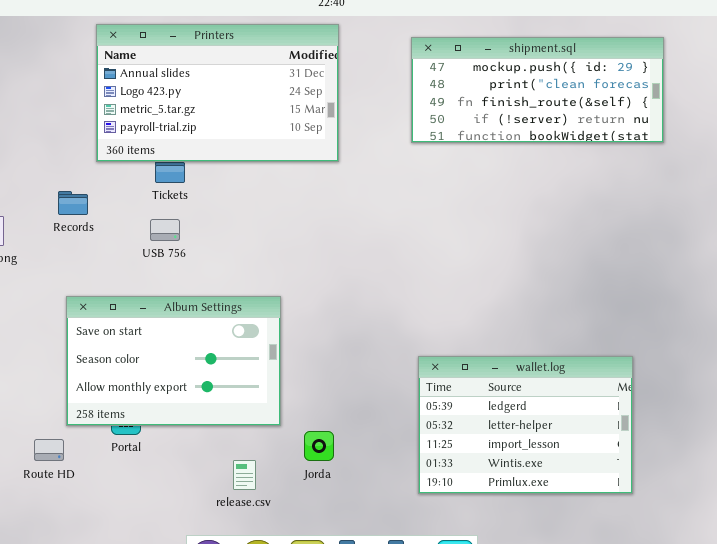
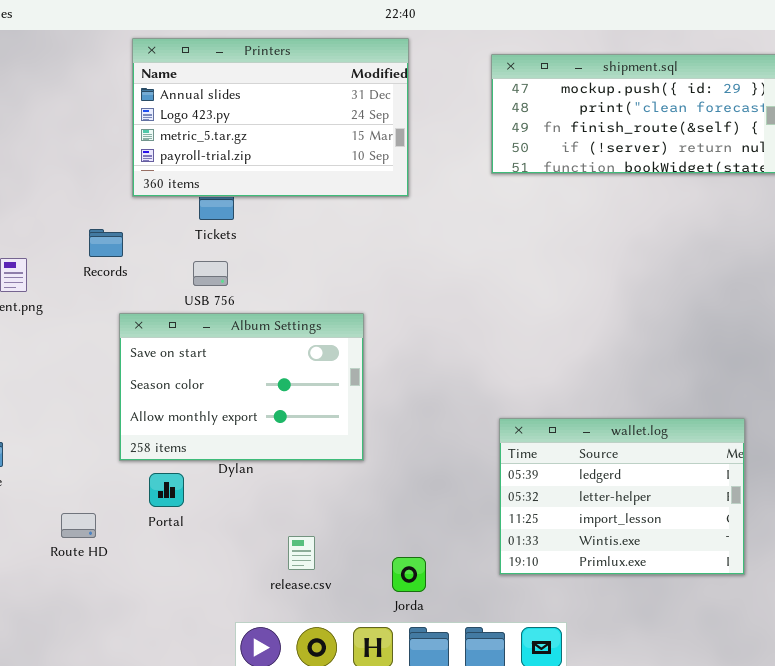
Album Settings: [66,296,281,426] -> [119,313,364,461], moved
Jorda: [304,431,334,461] -> [392,557,426,592], moved

